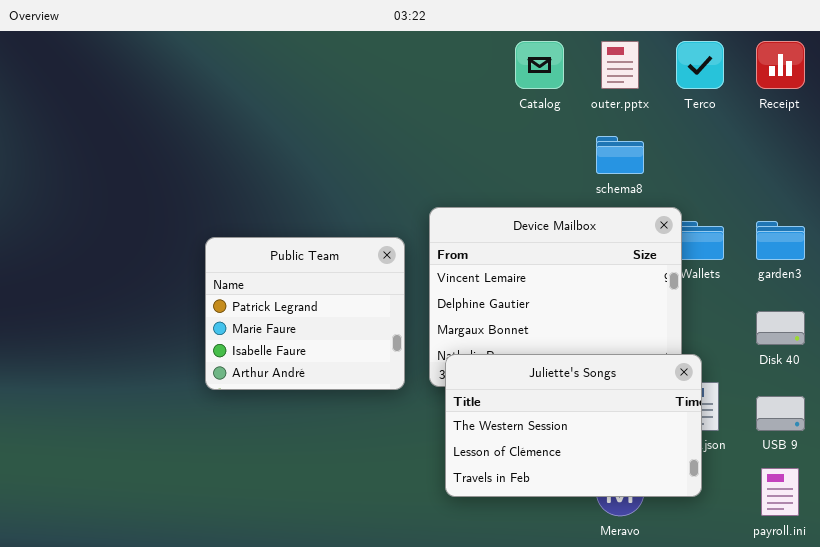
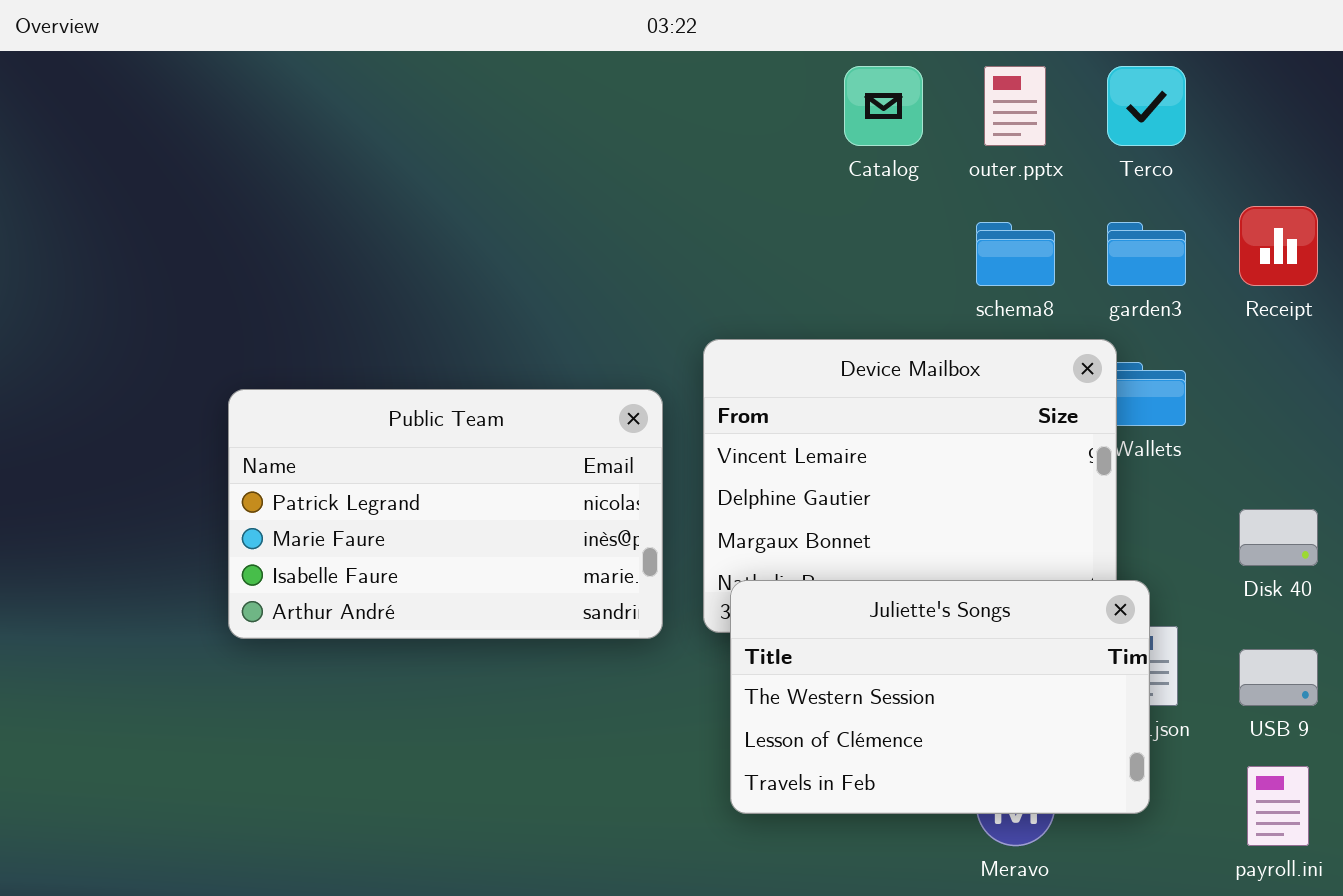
Receipt: [756,41,805,89] -> [1239,206,1318,286], moved
garden3: [756,221,805,260] -> [1107,222,1186,286], moved
Public Team: [205,237,405,390] -> [228,389,663,639], resized

